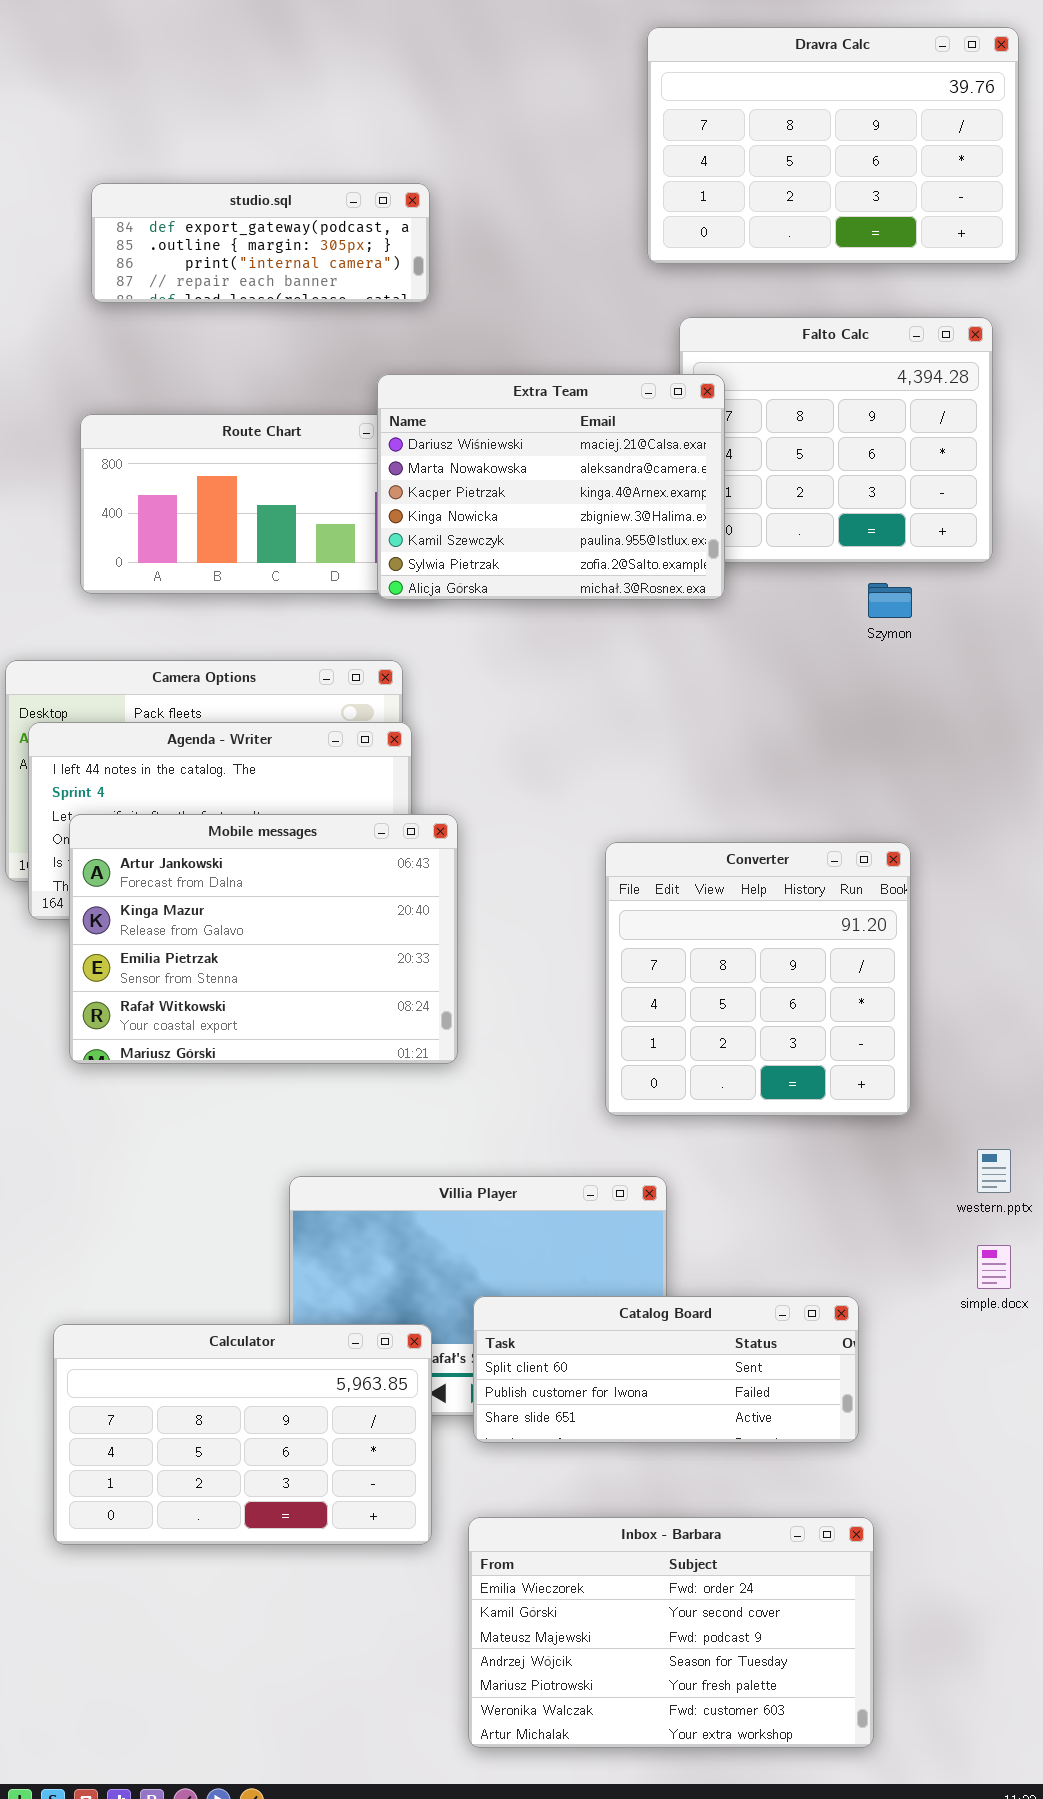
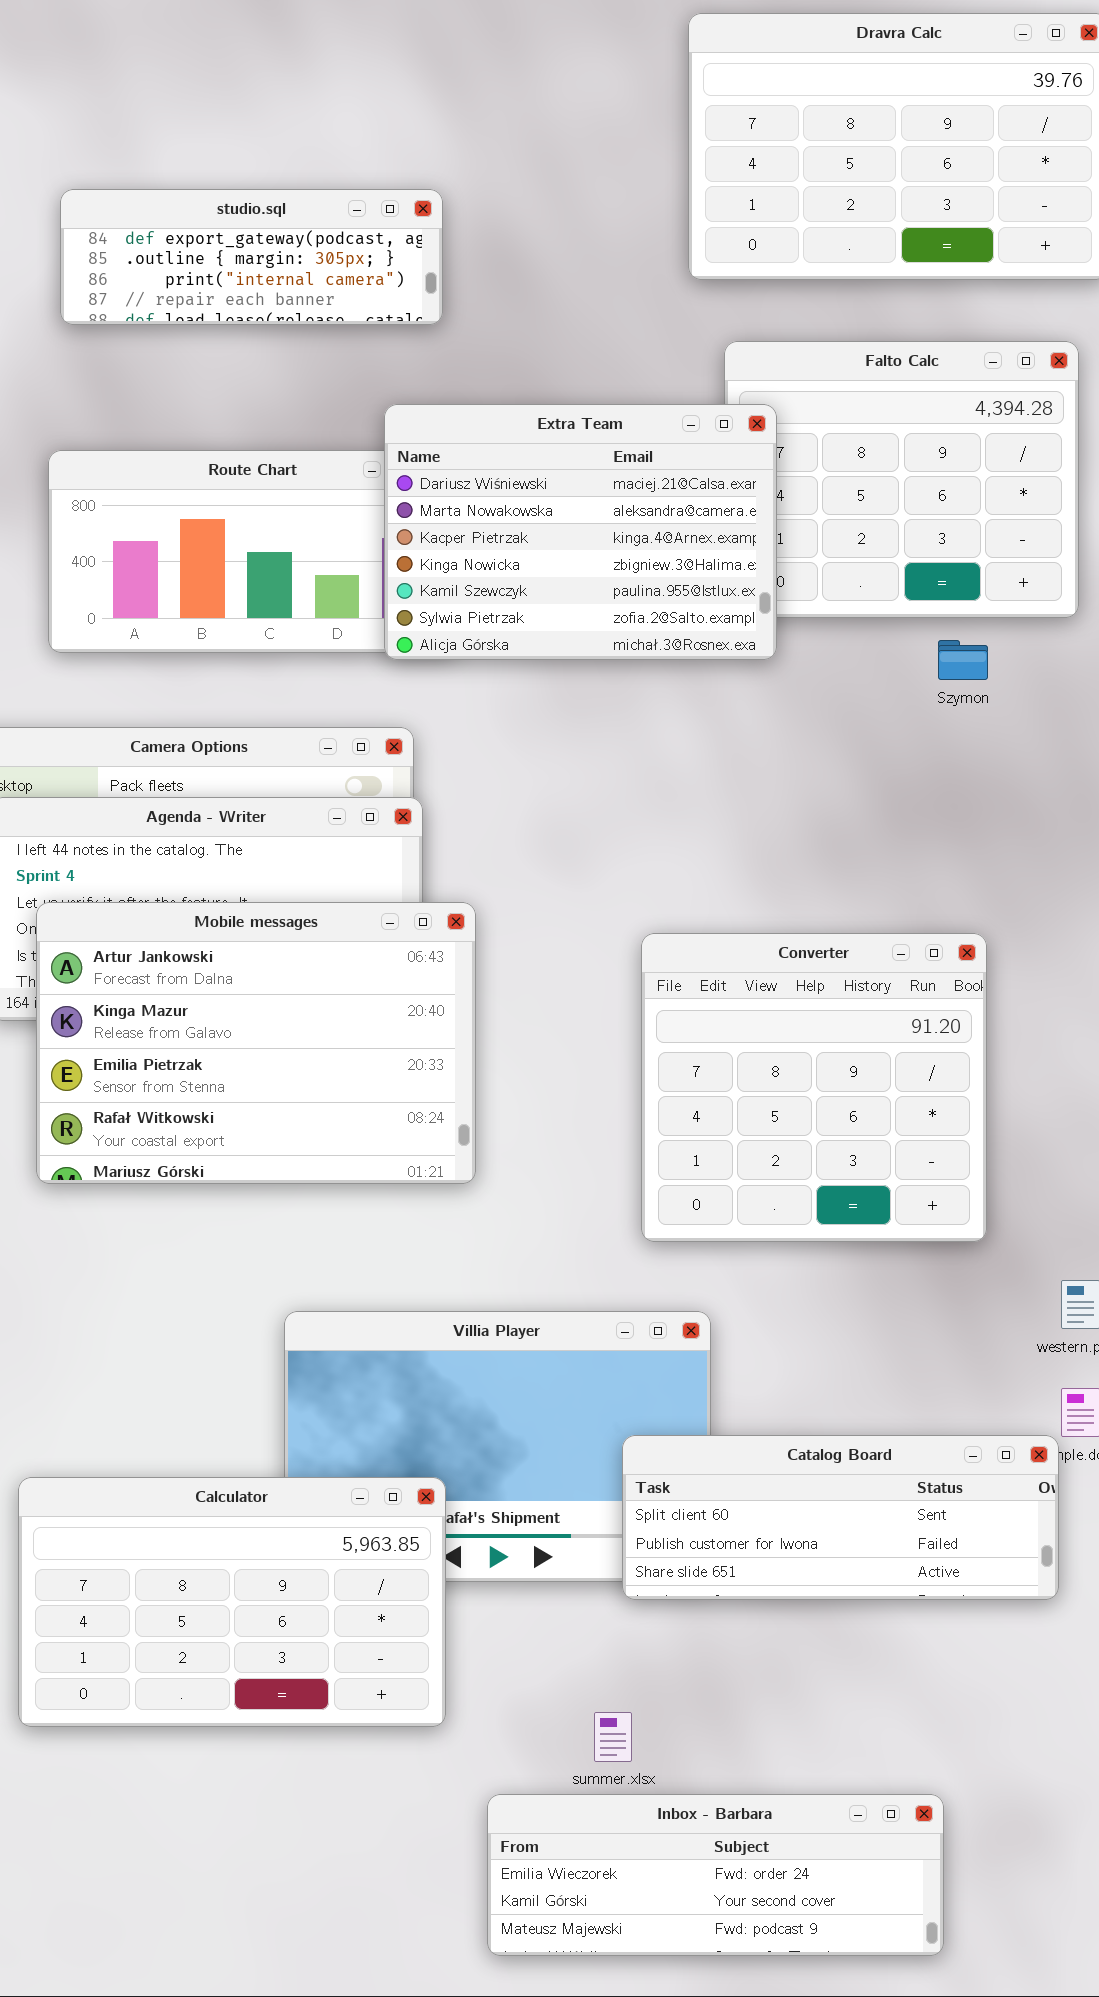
Catalog Board: [473,1296,859,1443] -> [622,1435,1059,1600], moved
Inbox - Barbara: [468,1517,874,1748] -> [487,1794,944,1956], resized

